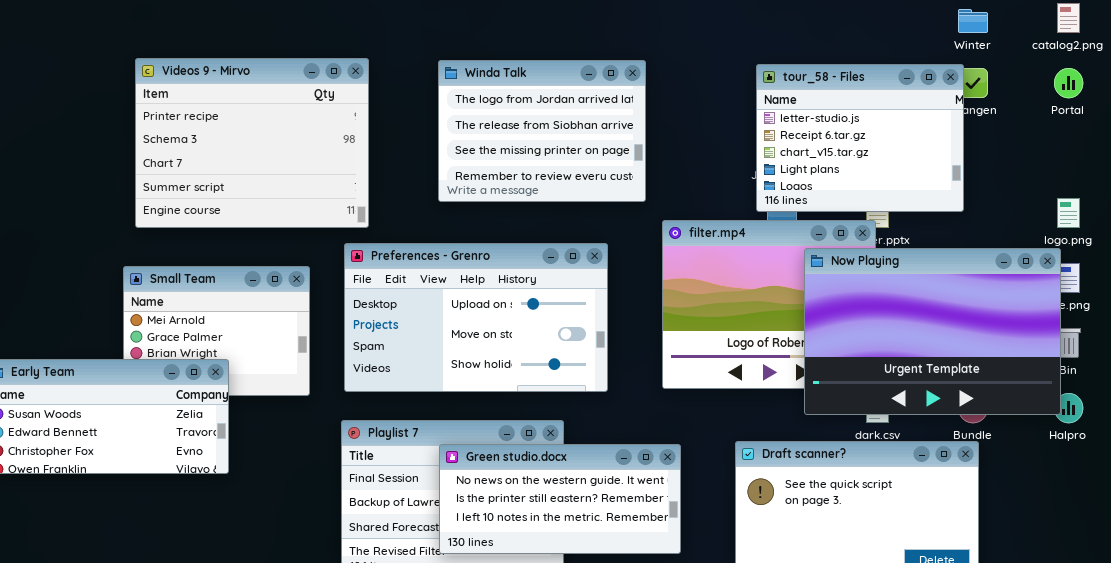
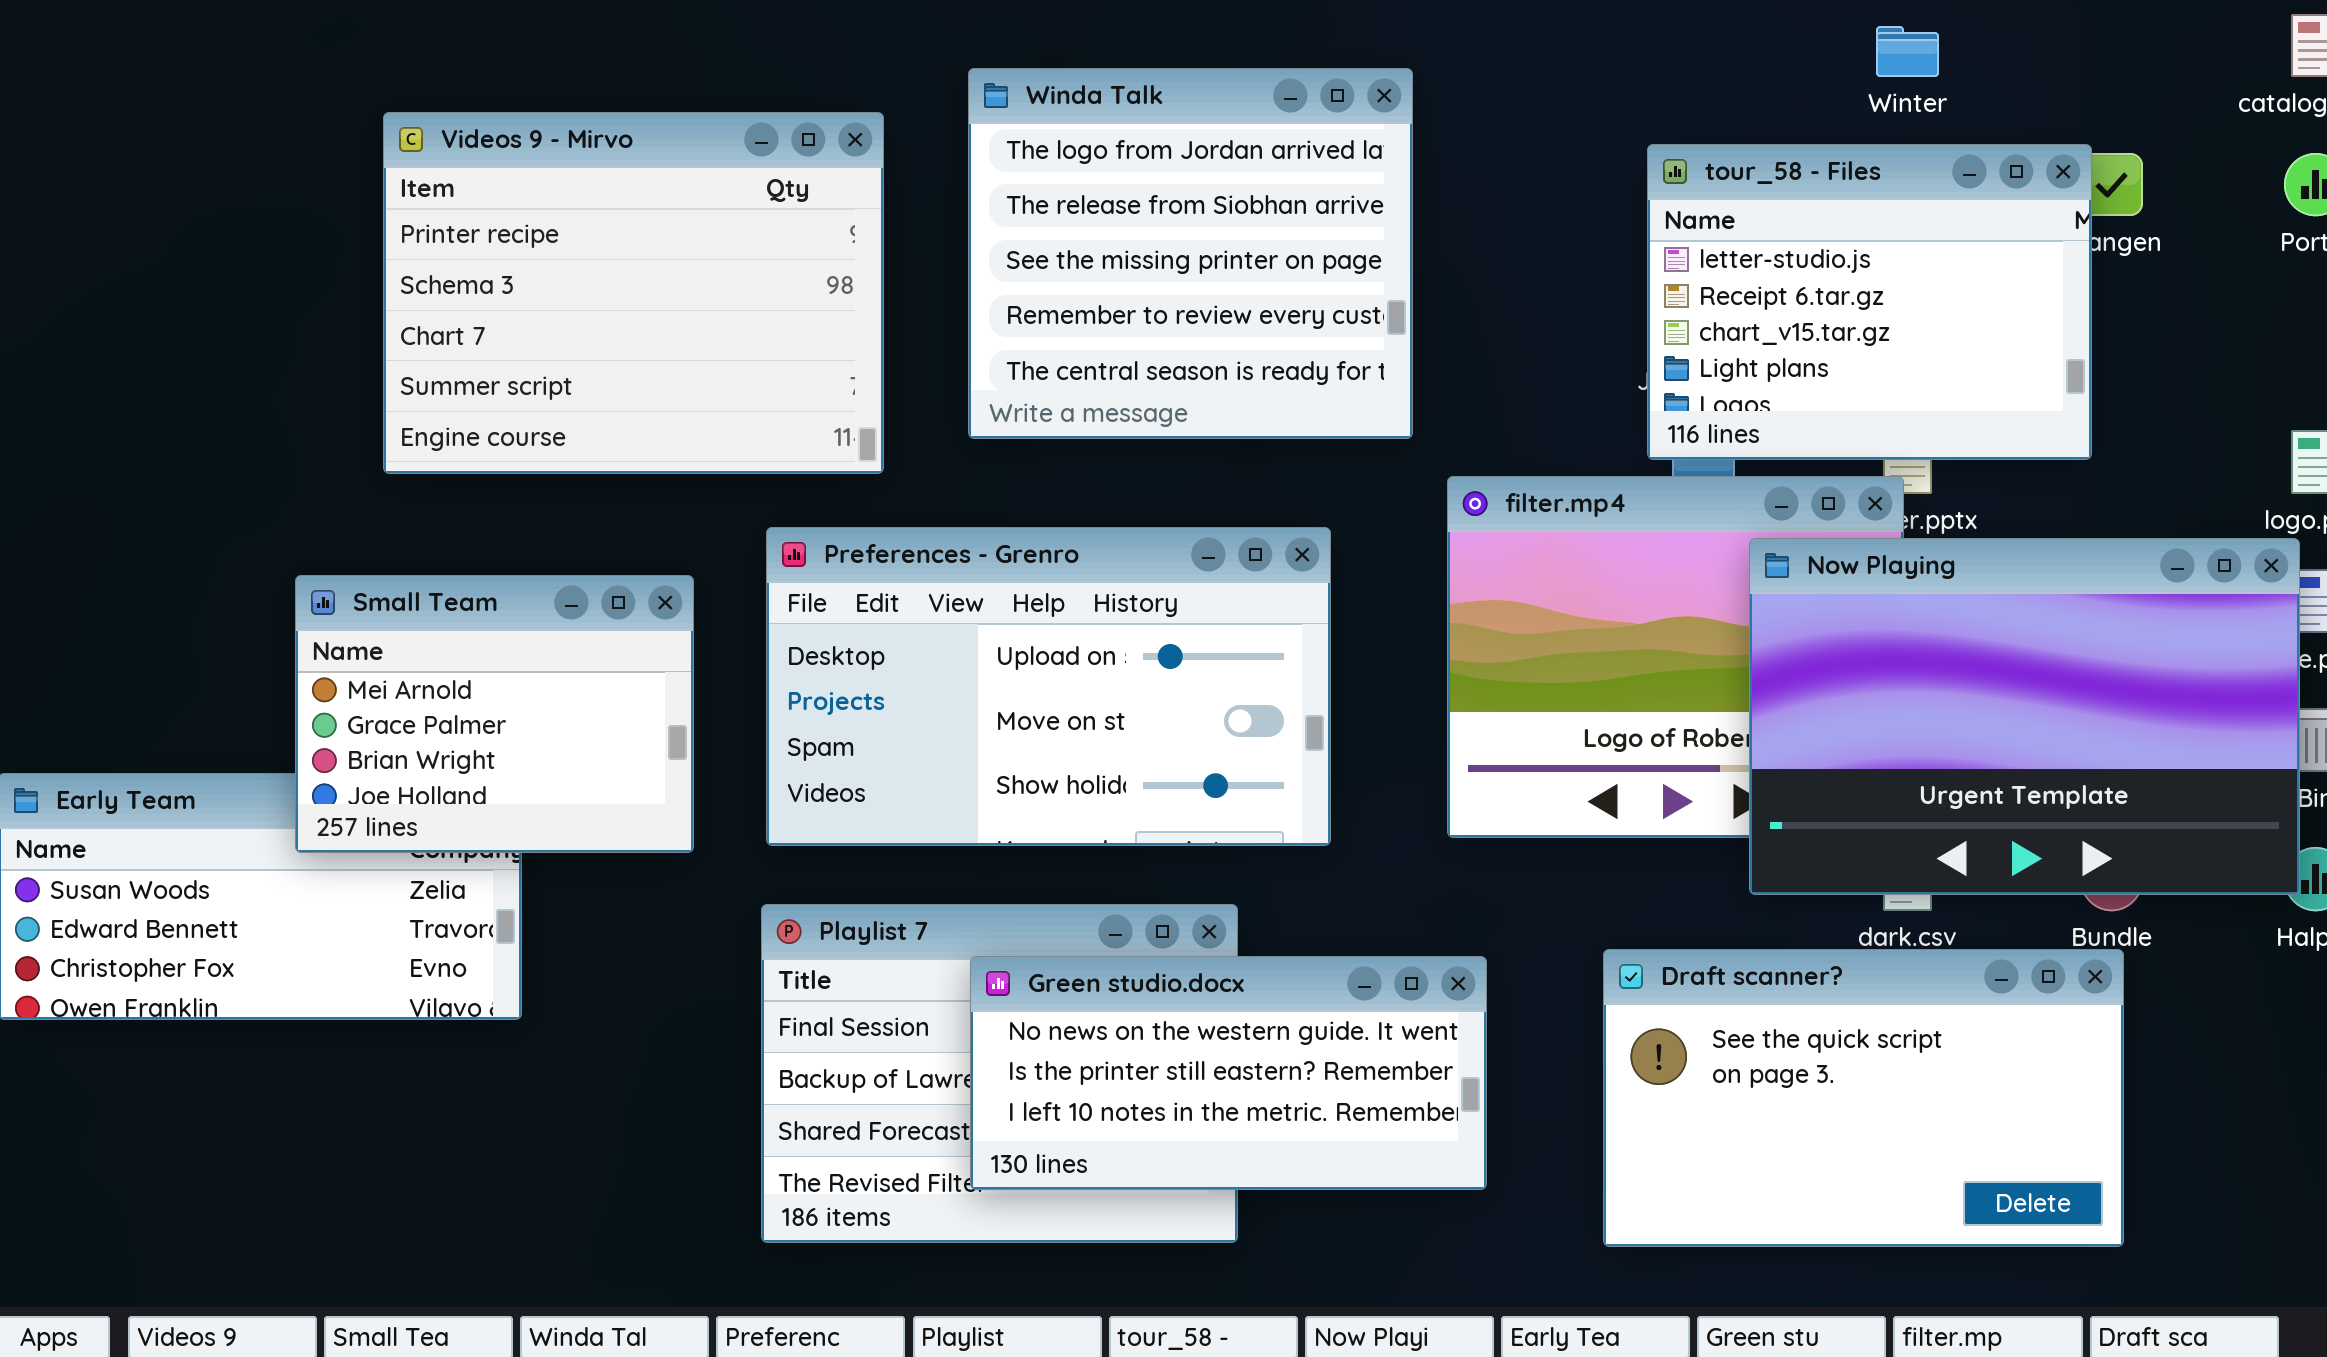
Winter: [958,9,988,33] -> [1876,26,1939,77], moved
Videos 9 - Mirvo: [135,58,369,228] -> [383,112,884,474], moved
Winda Talk: [438,60,646,202] -> [968,68,1413,439], resized
Small Team: [123,266,310,396] -> [295,575,694,853], raised

